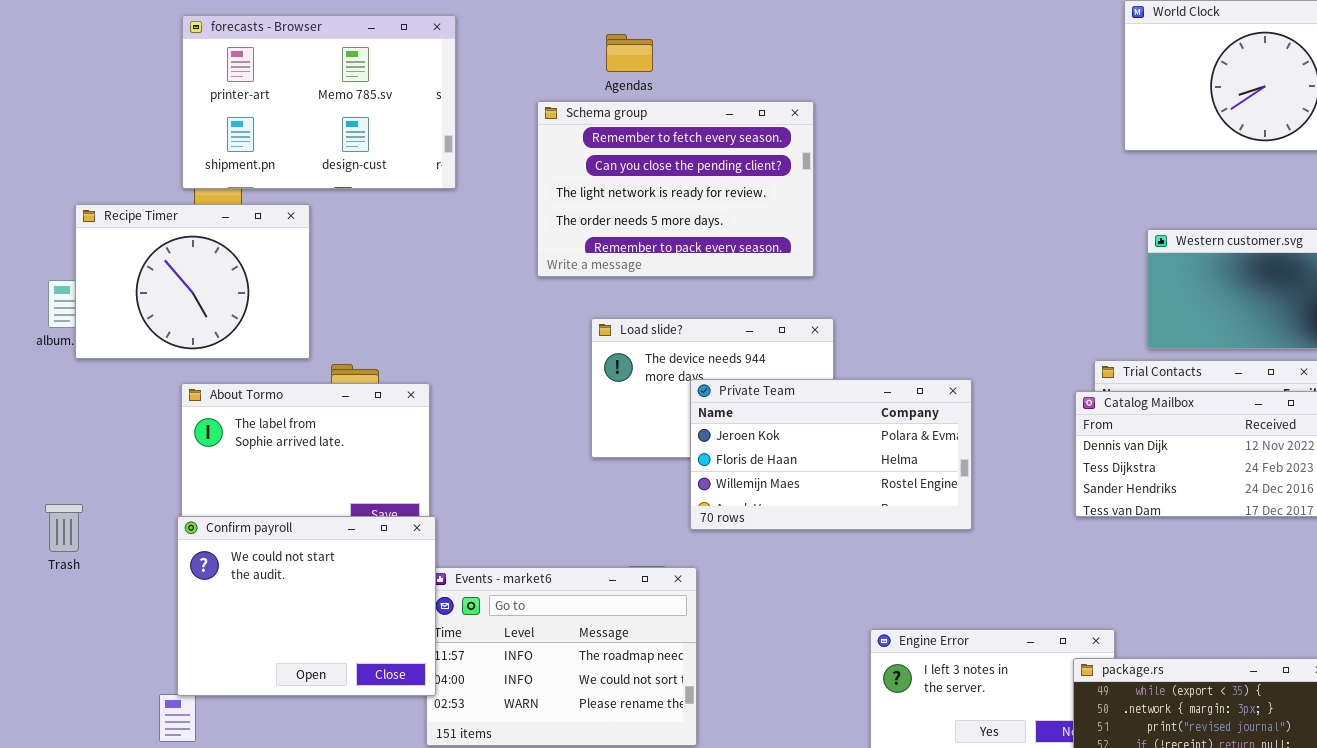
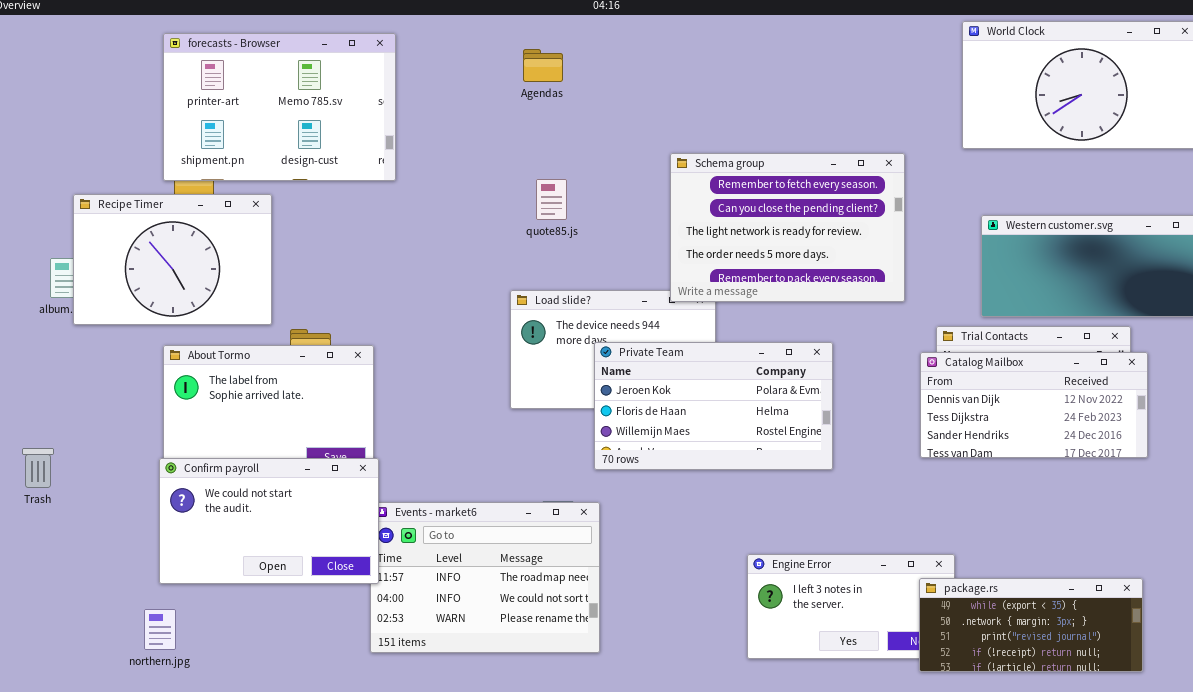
Schema group: [537,101,814,277] -> [670,153,905,302], moved
Trash: [45,504,83,552] -> [22,448,54,488], moved
Confirm payroll: [177,516,436,696] -> [159,458,379,584], resized

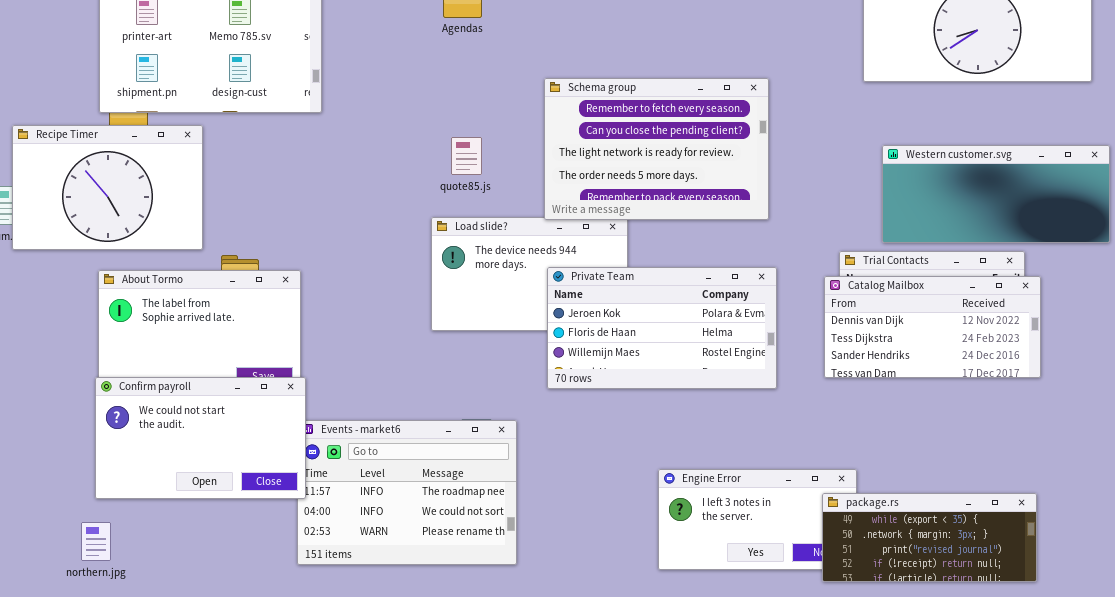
Schema group: [670,153,905,302] -> [544,78,769,220], moved
quote85.js: [536,179,567,220] -> [451,137,482,175], moved
Private Team: [594,342,833,470] -> [547,267,777,389], moved

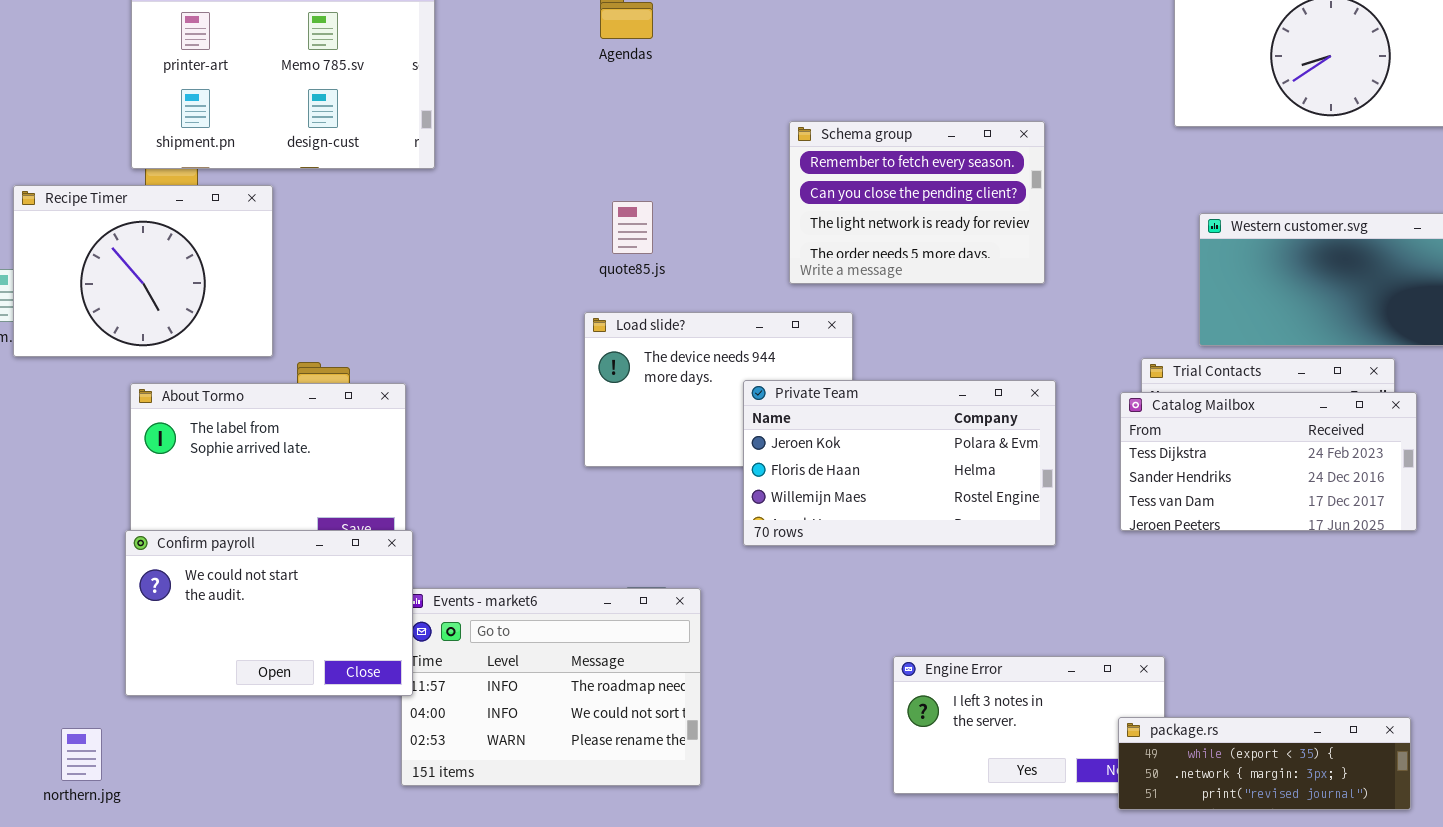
Schema group: [544,78,769,220] -> [789,121,1045,284], resized
Catalog Mailbox: [824,276,1041,378] -> [1120,392,1417,531], scrolled down 1 row
package.rs: [822,493,1037,582] -> [1118,717,1411,810], resized
northern.jpg: [81,522,111,561] -> [61,728,102,781], moved

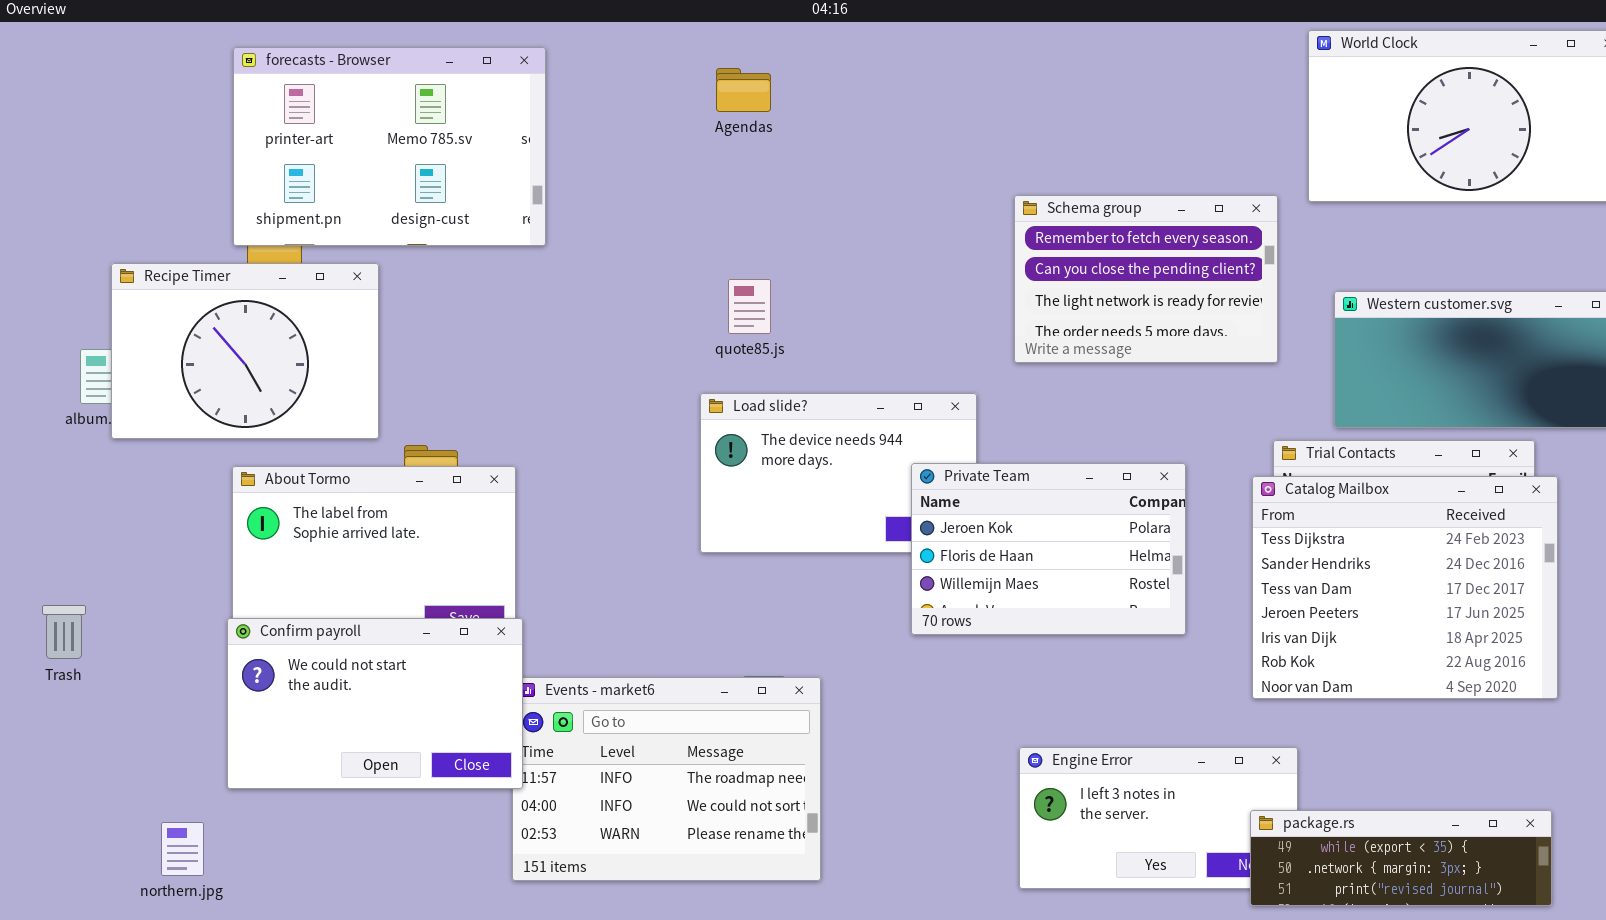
Schema group: [789,121,1045,284] -> [1014,195,1278,363], moved
Private Team: [743,380,1056,546] -> [911,463,1186,635], resized
Catalog Mailbox: [1120,392,1417,531] -> [1252,476,1558,699], resized

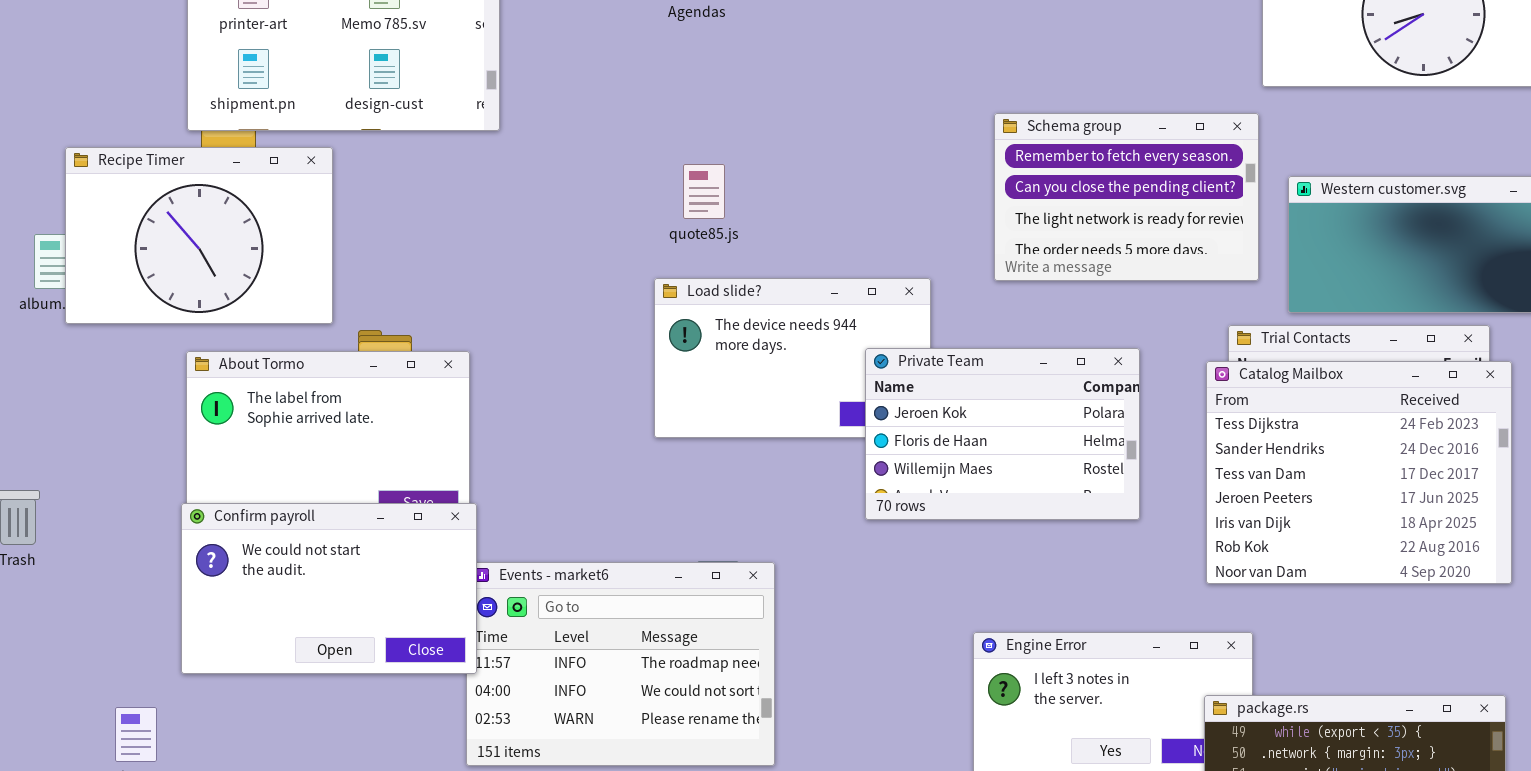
Schema group: [1014,195,1278,363] -> [994,113,1259,281], moved

